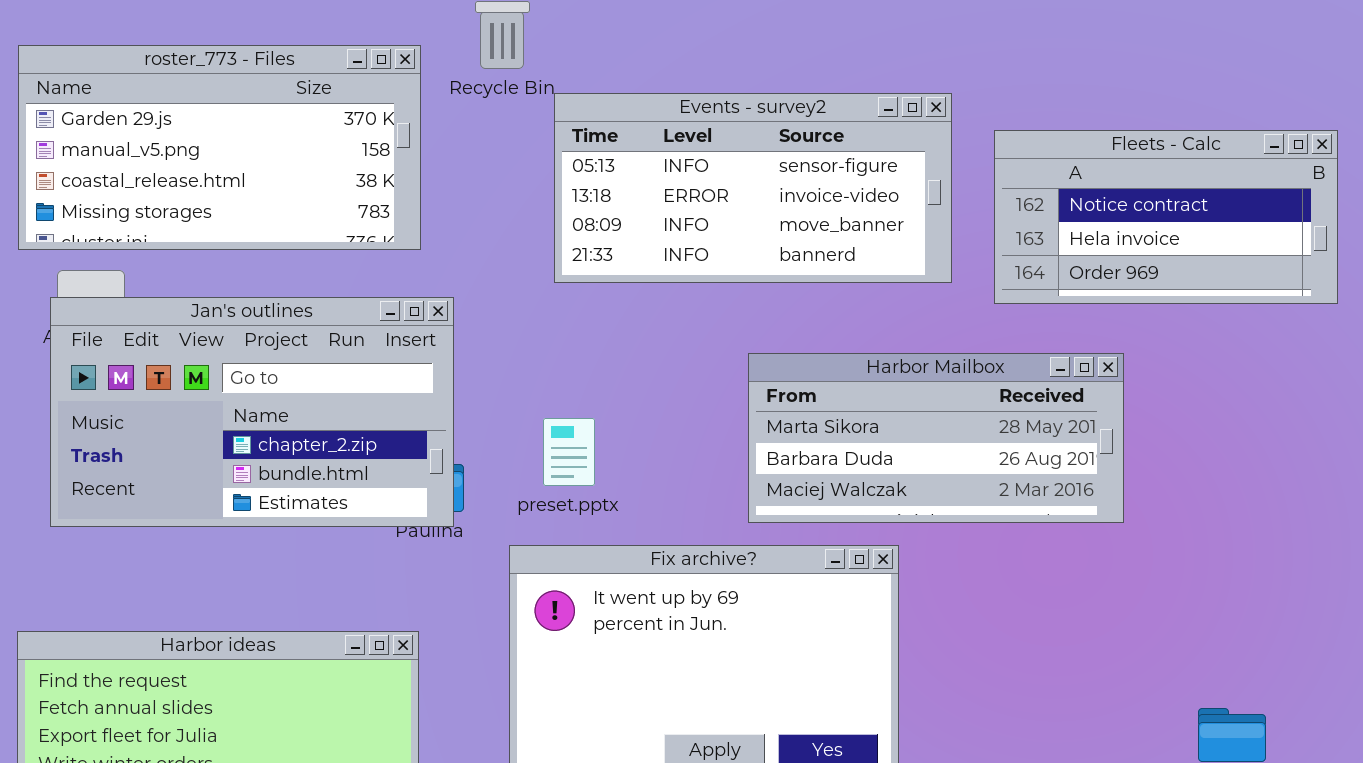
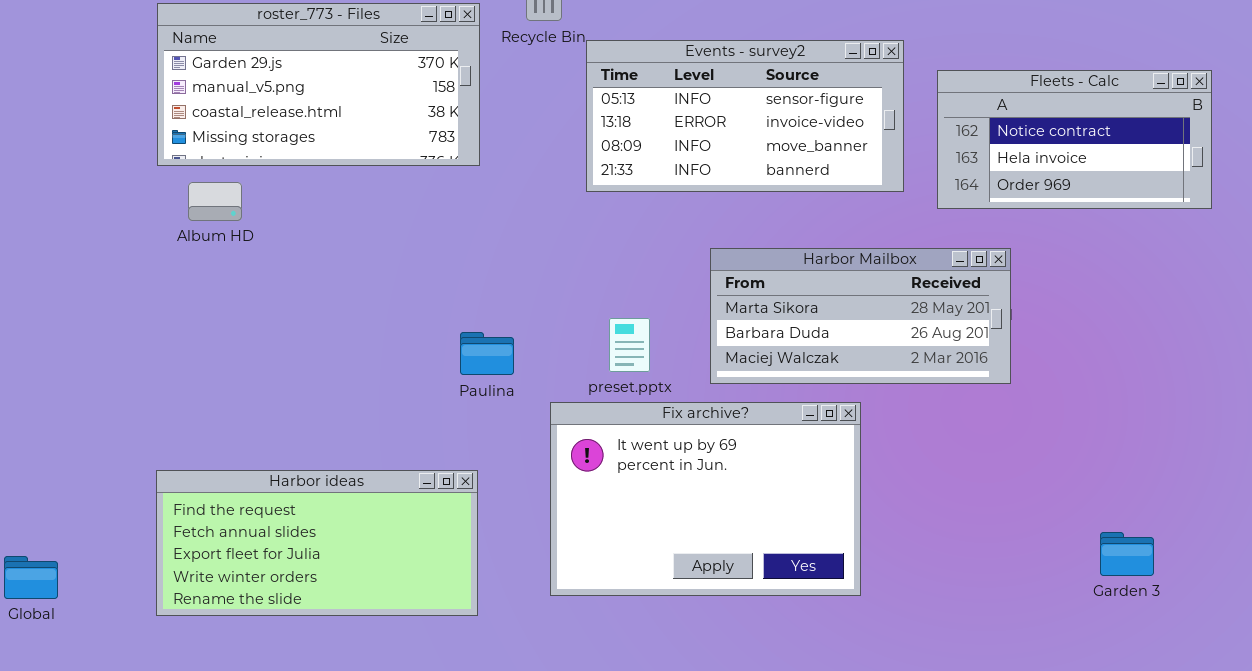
Jan's outlines: [50,297,454,527] -> none, closed
Harbor Mailbox: [748,353,1124,523] -> [710,248,1011,384], moved
preset.pptx: [543,418,595,486] -> [609,318,650,372], moved

